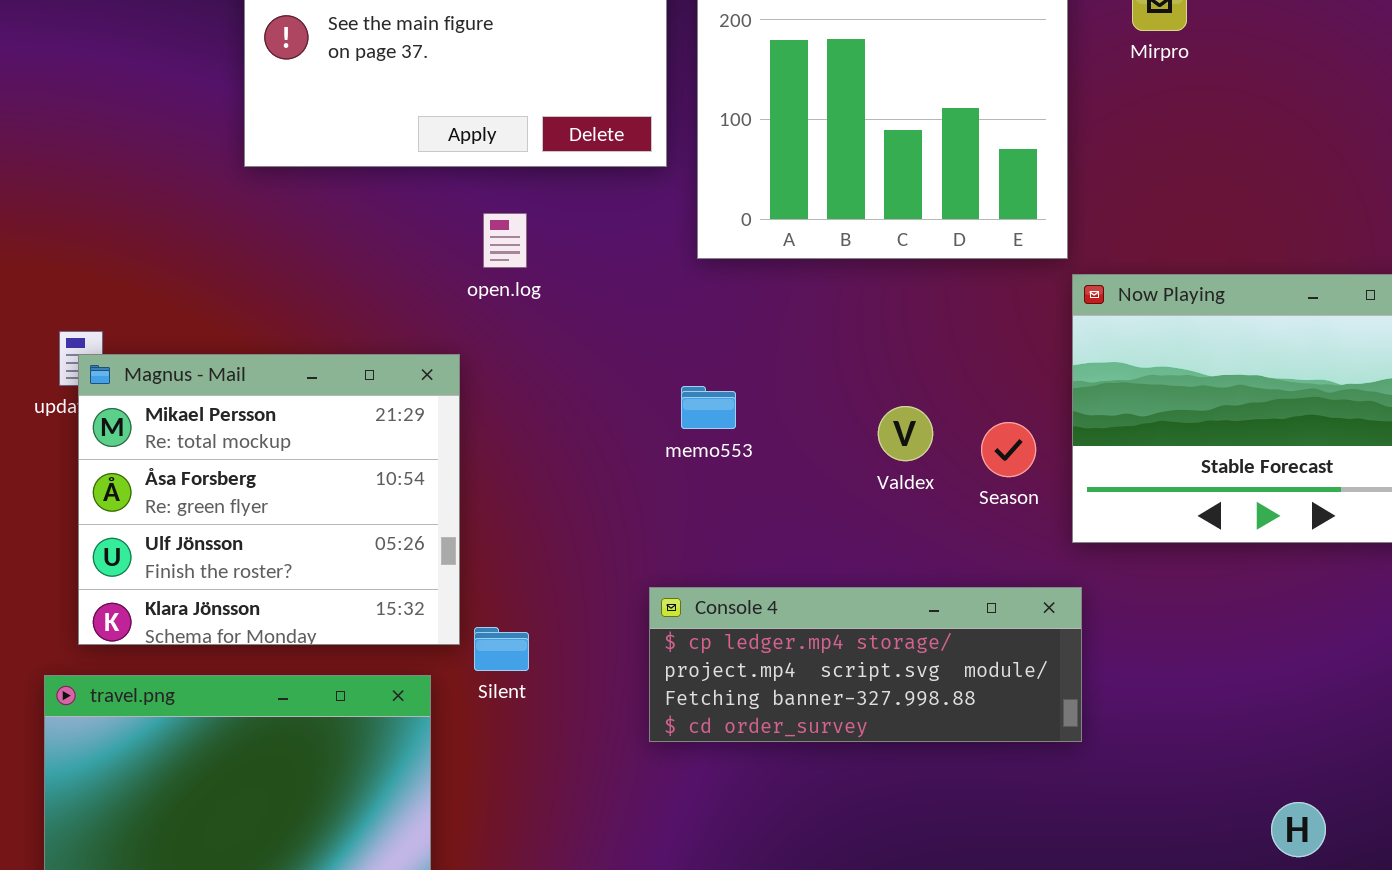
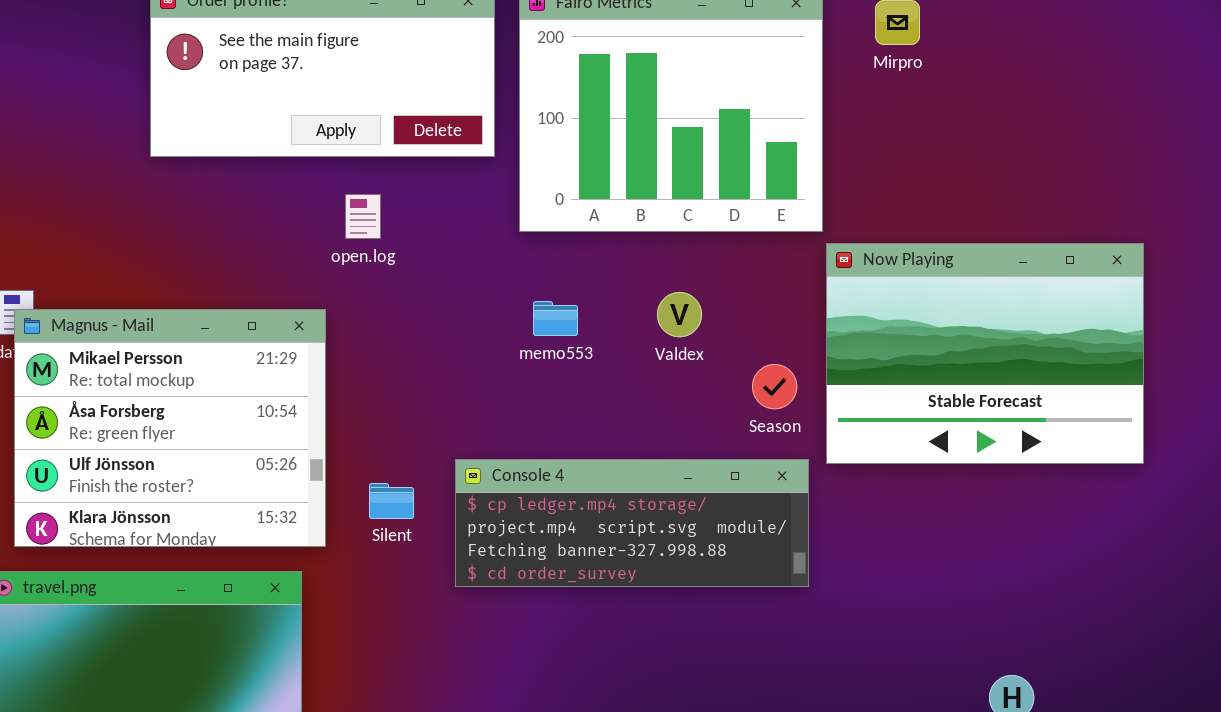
memo553: [681,386,736,429] -> [533,301,578,336], moved
Valdex: [878,406,933,461] -> [657,292,702,337], moved
Console 4: [649,587,1082,742] -> [455,459,809,587], moved
Silent: [474,627,529,671] -> [369,483,414,519], moved

